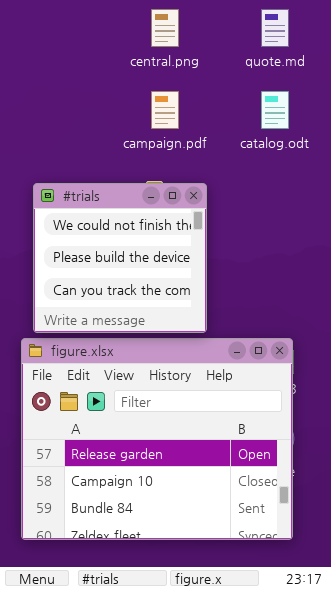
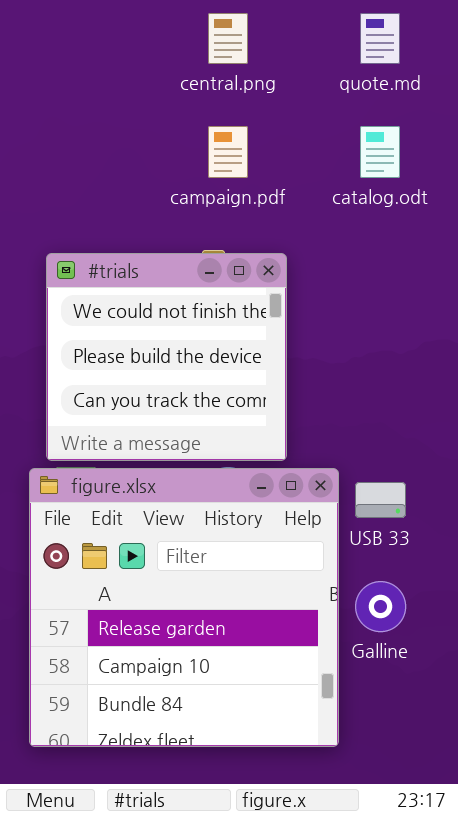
figure.xlsx: [21,338,293,540] -> [29,468,339,747], resized

